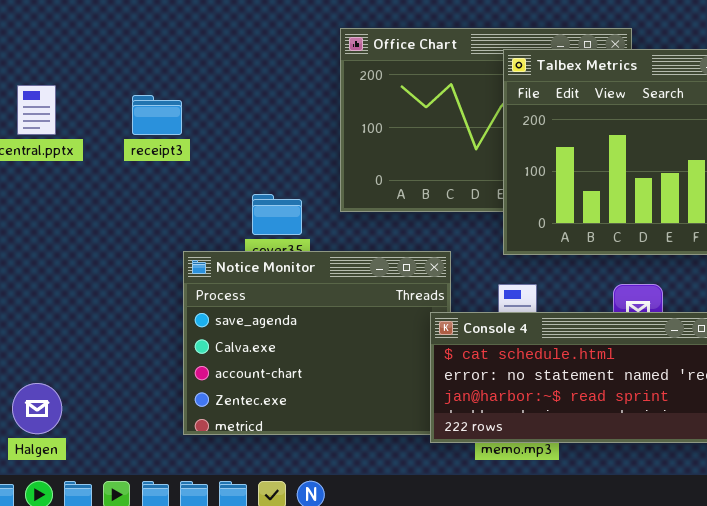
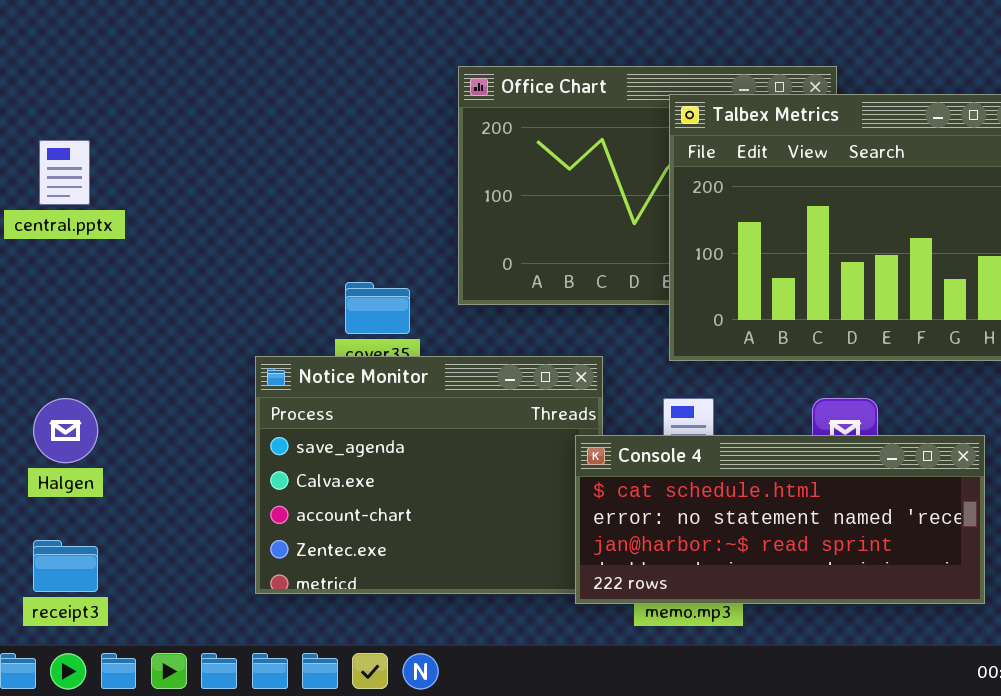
receipt3: [132,95,182,135] -> [33,540,98,592], moved
Halgen: [12,383,62,434] -> [33,398,98,463], moved

